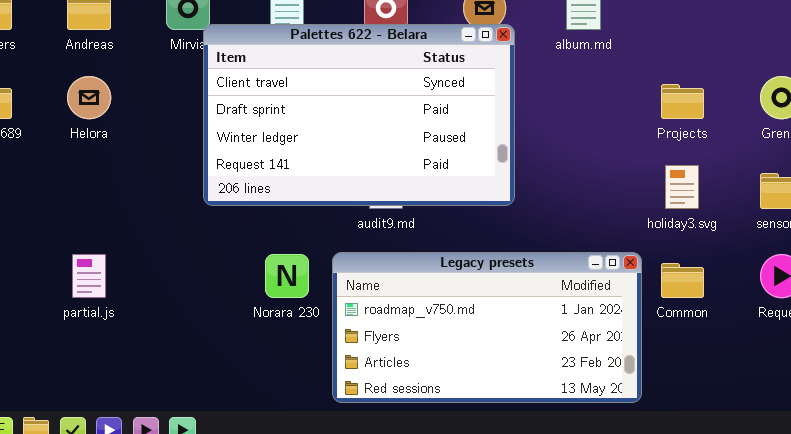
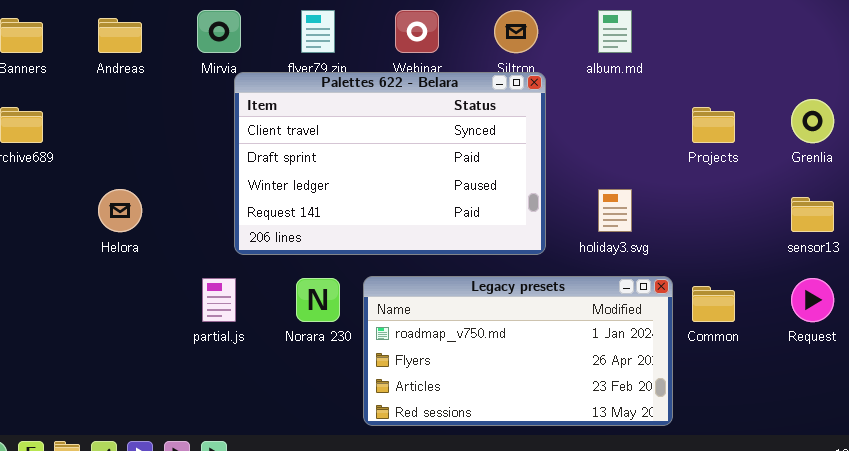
Palettes 622 - Belara: [203,24,515,206] -> [234,72,546,255], moved
Helora: [67,76,111,119] -> [98,189,142,232], moved
holiday3.svg: [665,165,699,209] -> [598,189,632,232], moved
partial.js: [72,254,106,298] -> [202,278,236,322], moved

